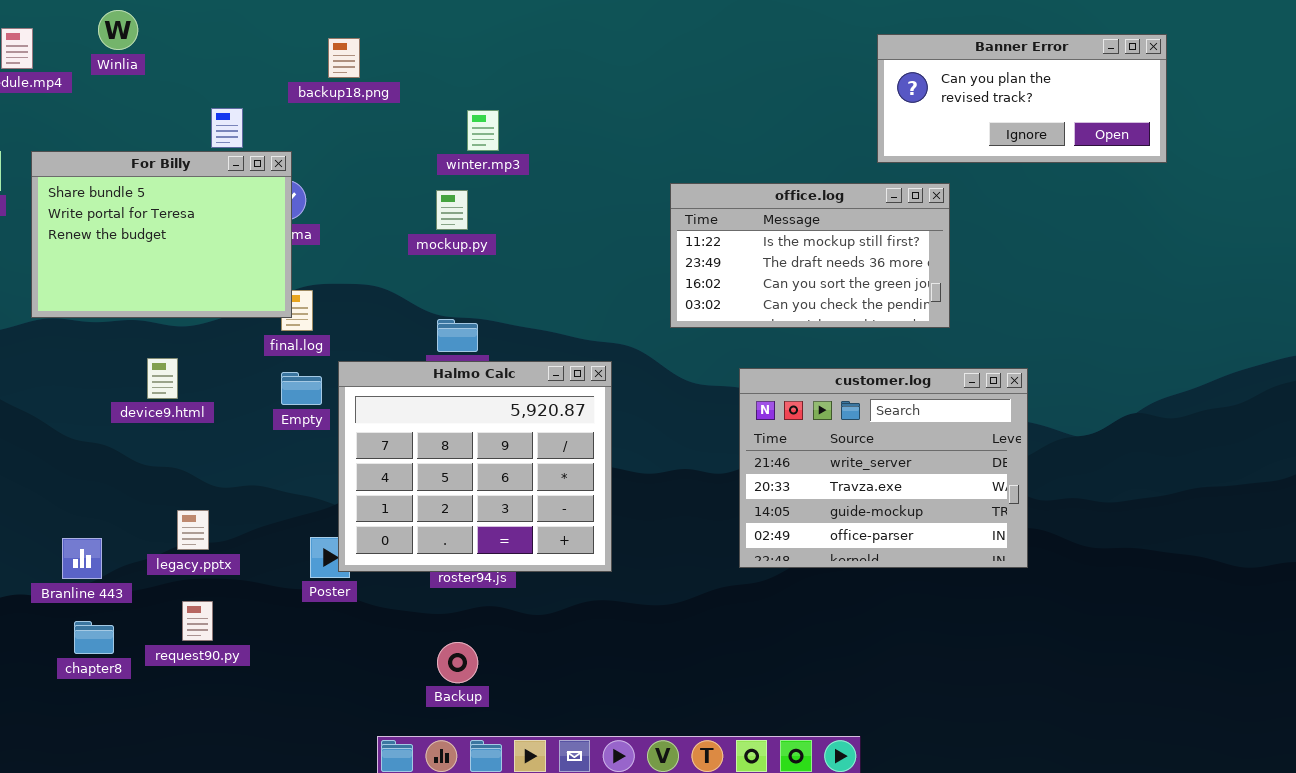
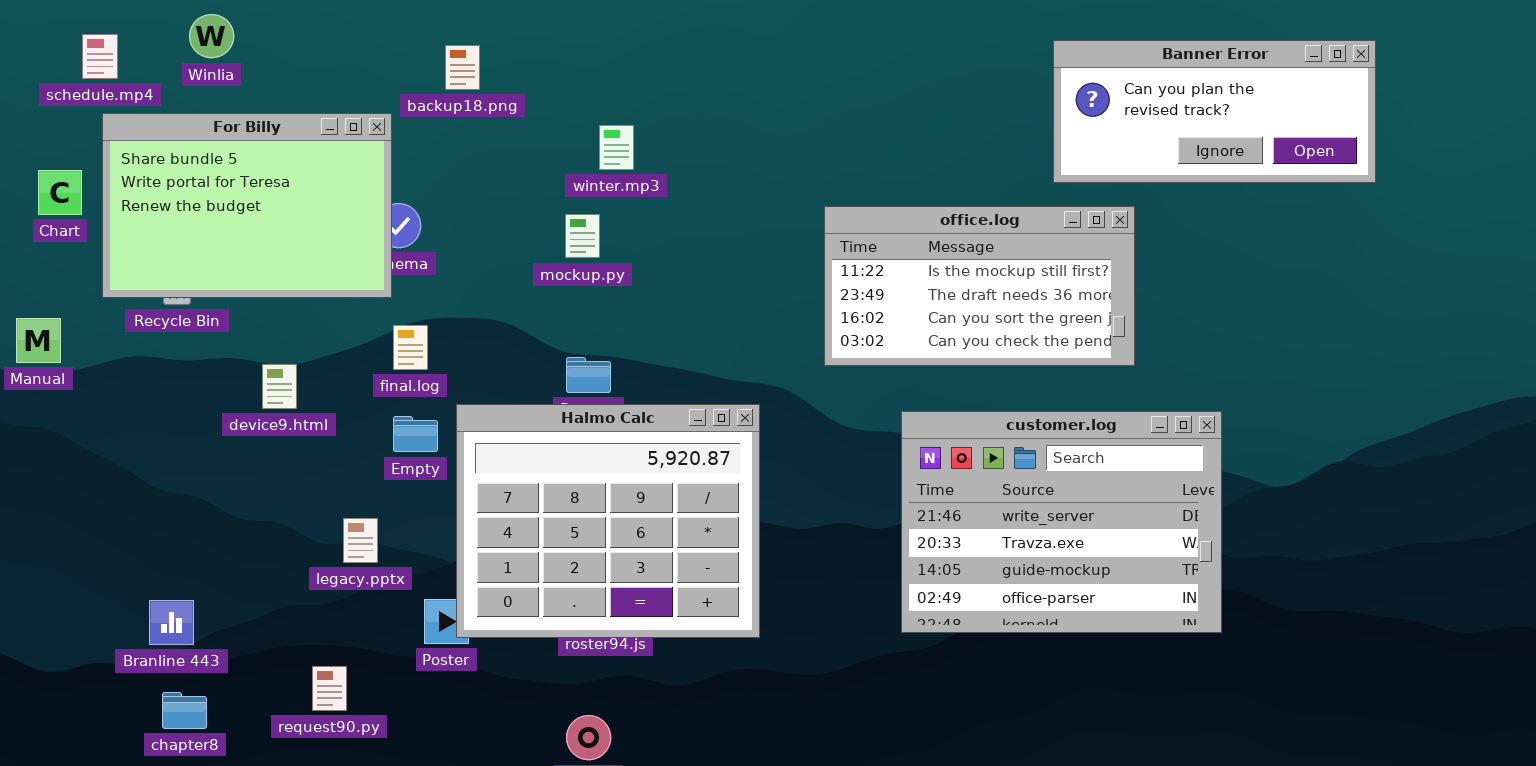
For Billy: [31,151,292,318] -> [102,113,392,298], moved
device9.html: [147,358,178,399] -> [262,364,297,409], moved
legacy.pptx: [177,510,209,550] -> [343,518,378,563], moved
request90.py: [182,601,213,641] -> [312,666,347,711], moved

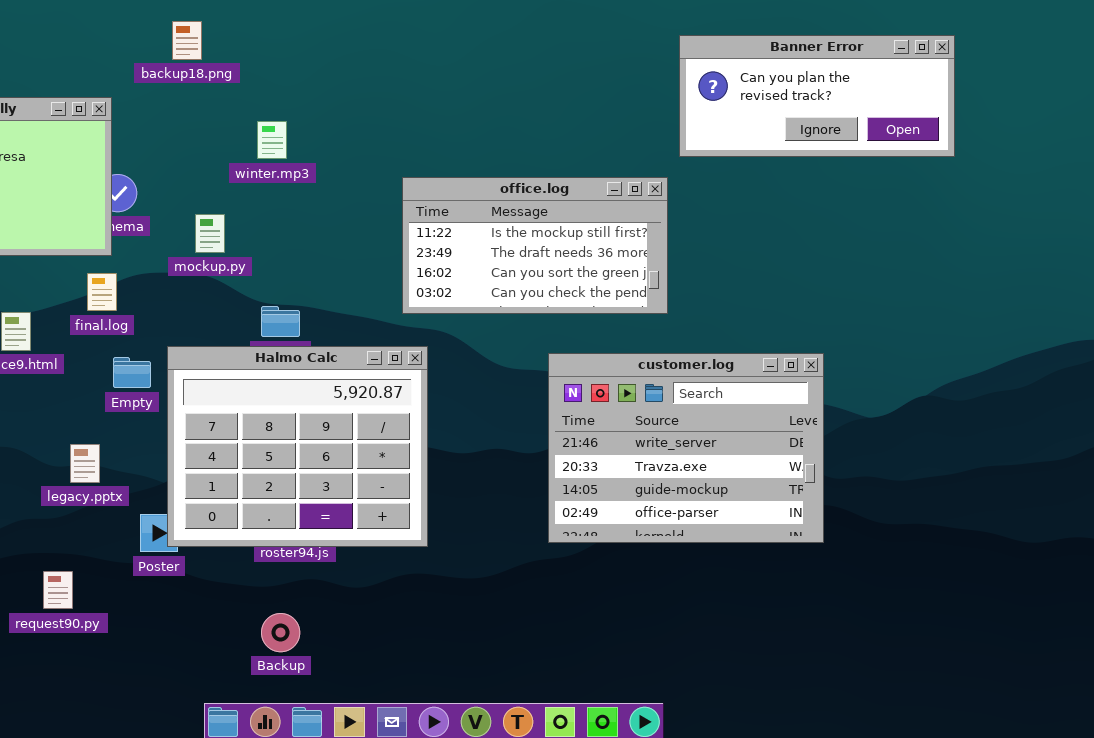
backup18.png: [445,45,480,90] -> [172,21,202,60], moved
winter.mp3: [599,125,634,170] -> [257,121,287,159], moved
office.log: [824,206,1135,366] -> [402,177,668,314], moved
mockup.py: [565,214,600,258] -> [195,214,225,253], moved
final.log: [393,325,428,370] -> [87,273,117,311], moved

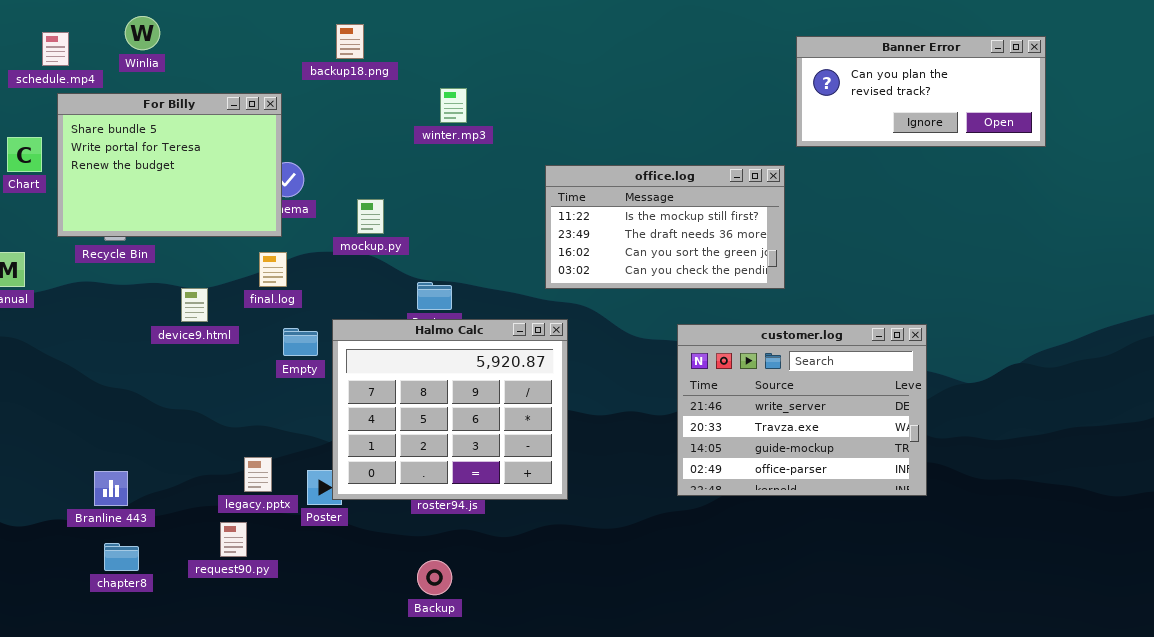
winter.mp3: [257,121,287,159] -> [440,88,467,123], moved
legacy.pptx: [70,444,100,483] -> [244,457,272,492], moved

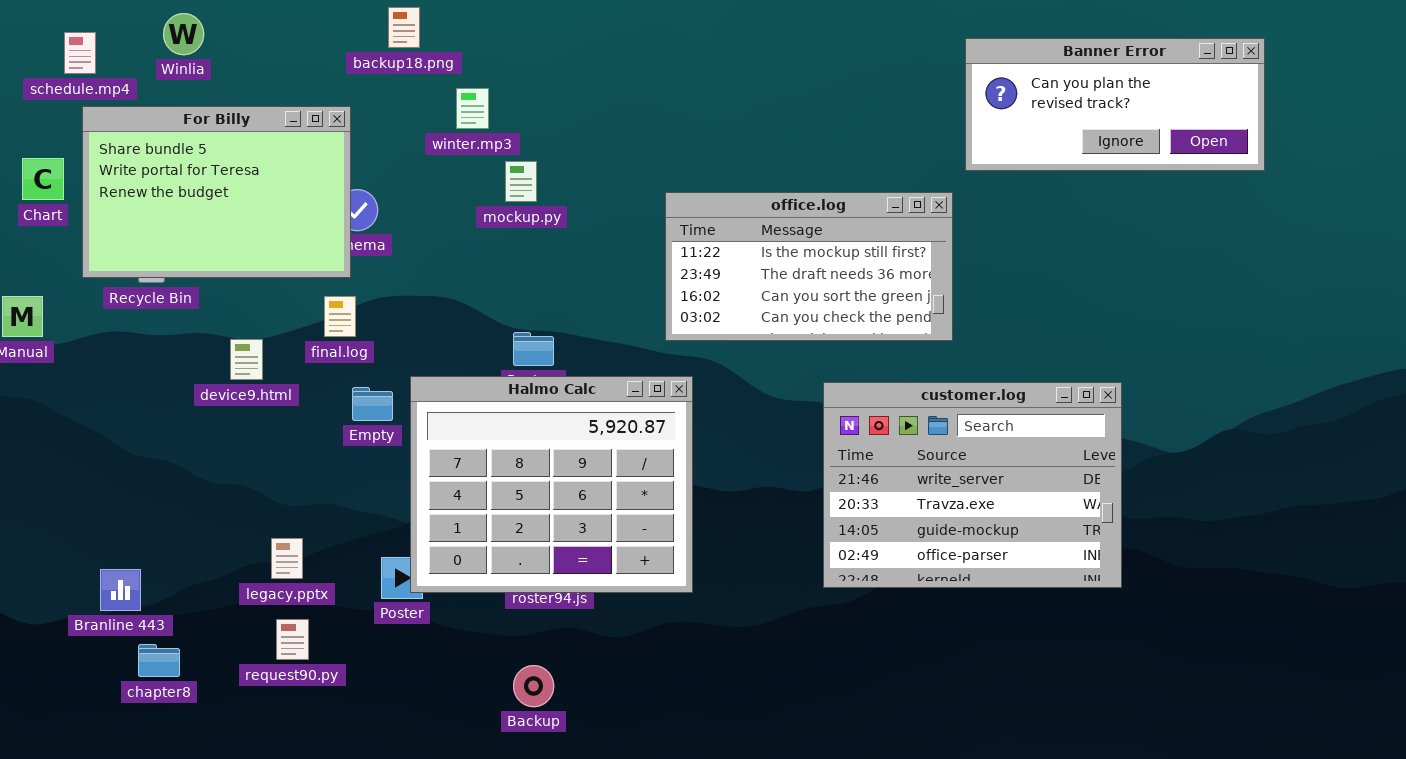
backup18.png: [336,24,364,59] -> [388,7,420,48], moved
winter.mp3: [440,88,467,123] -> [456,88,489,129], moved
mockup.py: [357,199,384,234] -> [505,161,537,202], moved
legacy.pptx: [244,457,272,492] -> [271,538,303,579], moved
Branline 443: [94,471,128,506] -> [100,569,141,611], moved

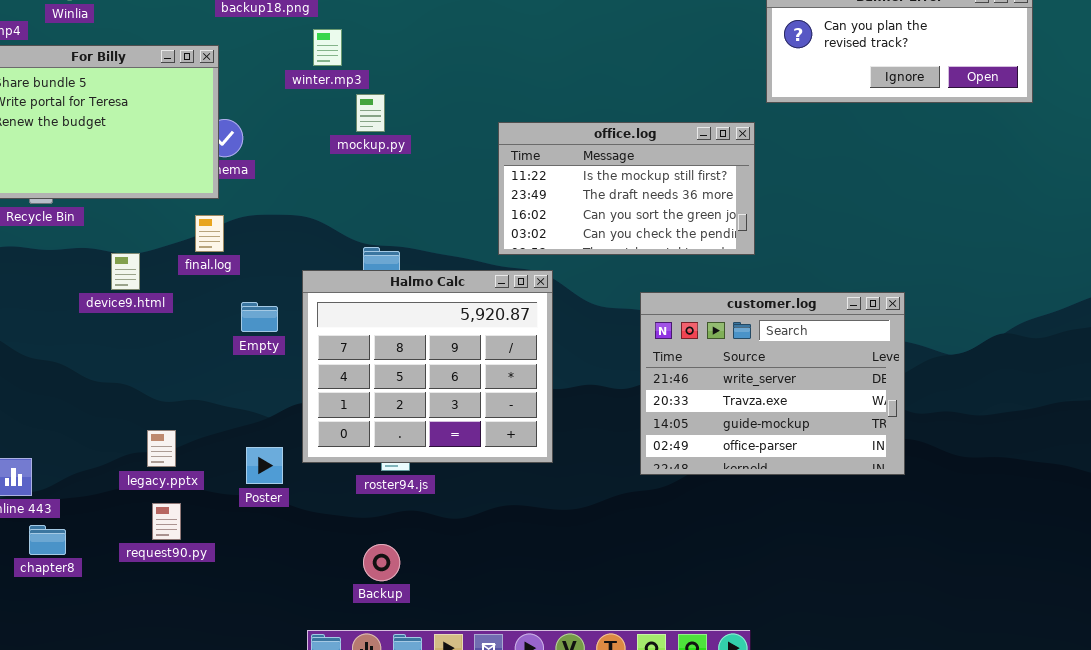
Halmo Calc: [410,376,693,593] -> [302,270,553,463], moved
Empty: [352,387,393,421] -> [241,302,278,332], moved

